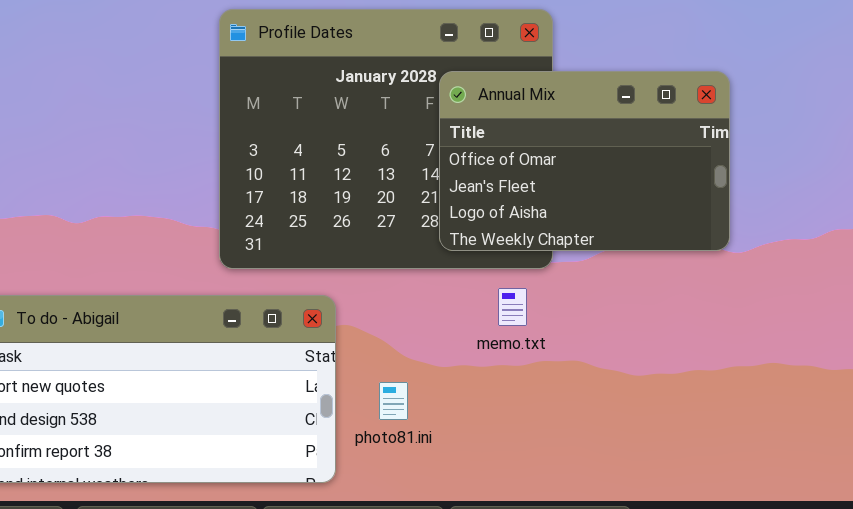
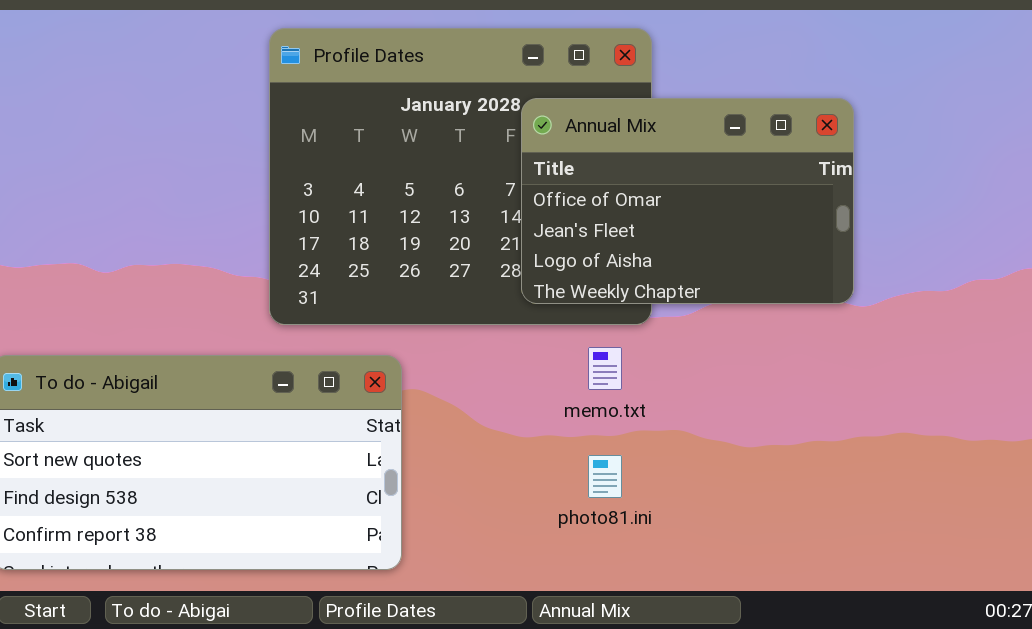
photo81.ini: [379,382,408,420] -> [588,455,622,498], moved

